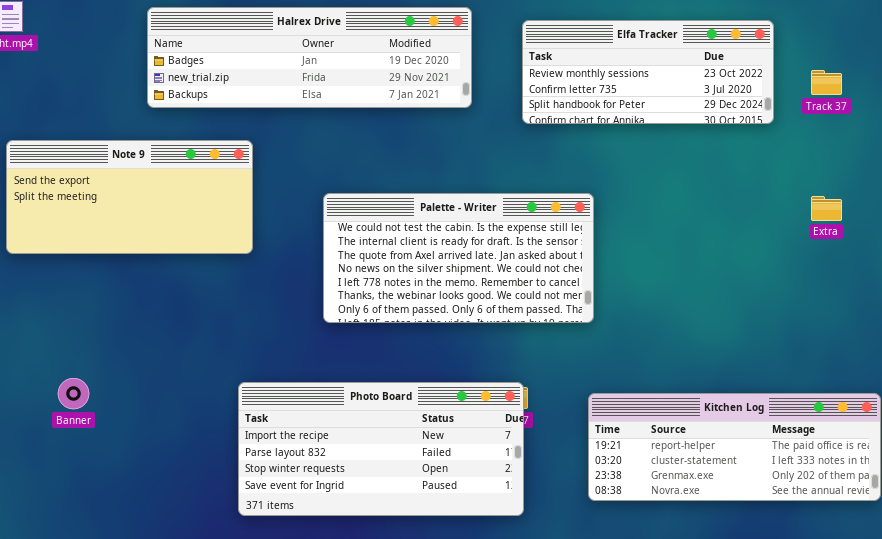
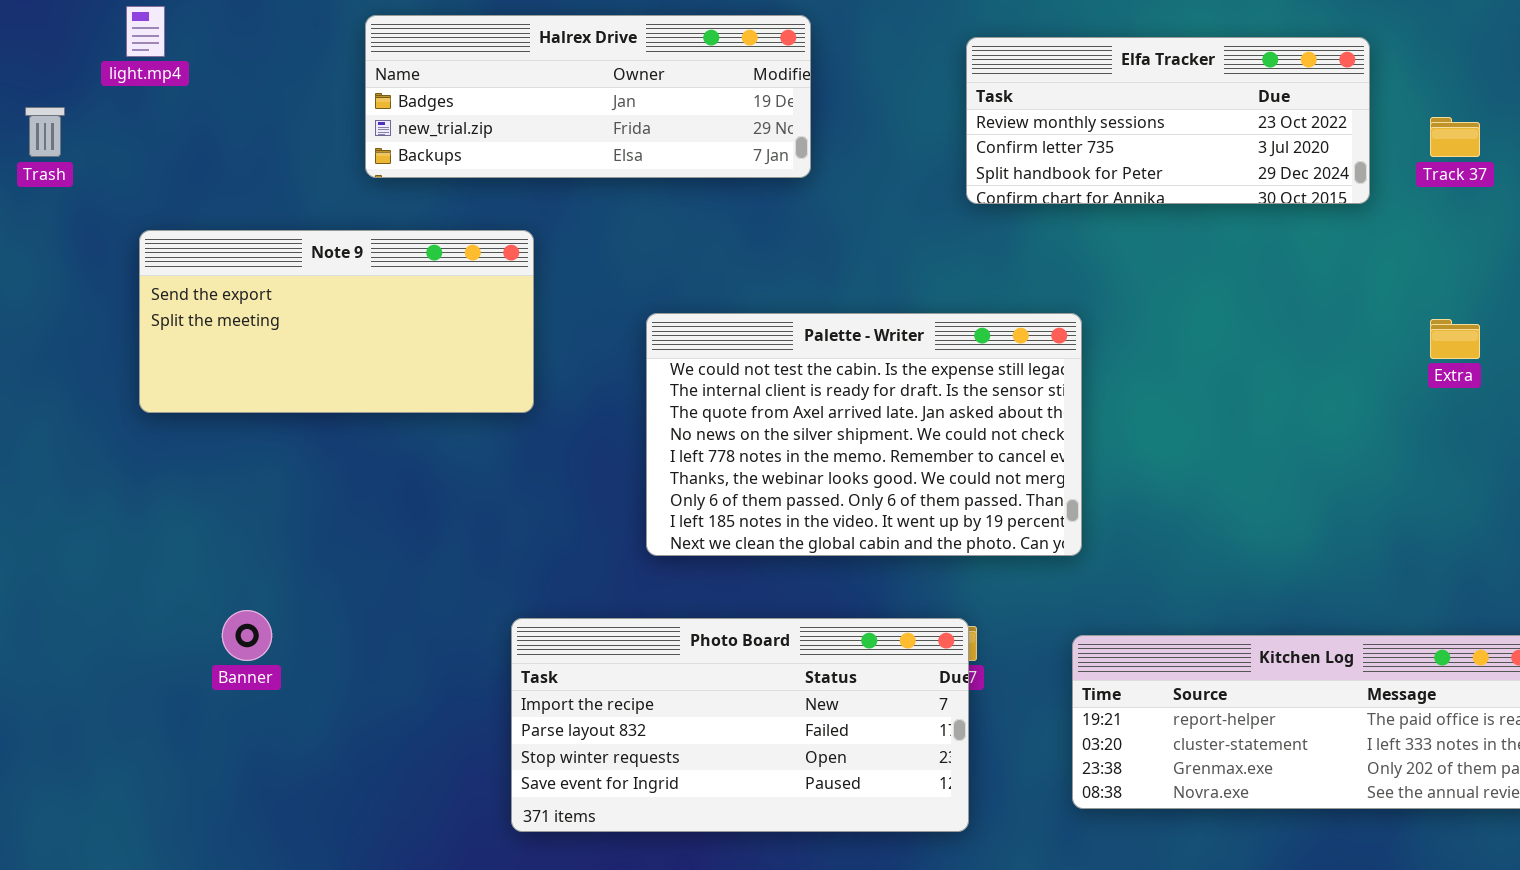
Halrex Drive: [147,7,472,108] -> [365,15,811,178], resized
Palette - Writer: [323,193,594,323] -> [646,313,1082,556], resized

